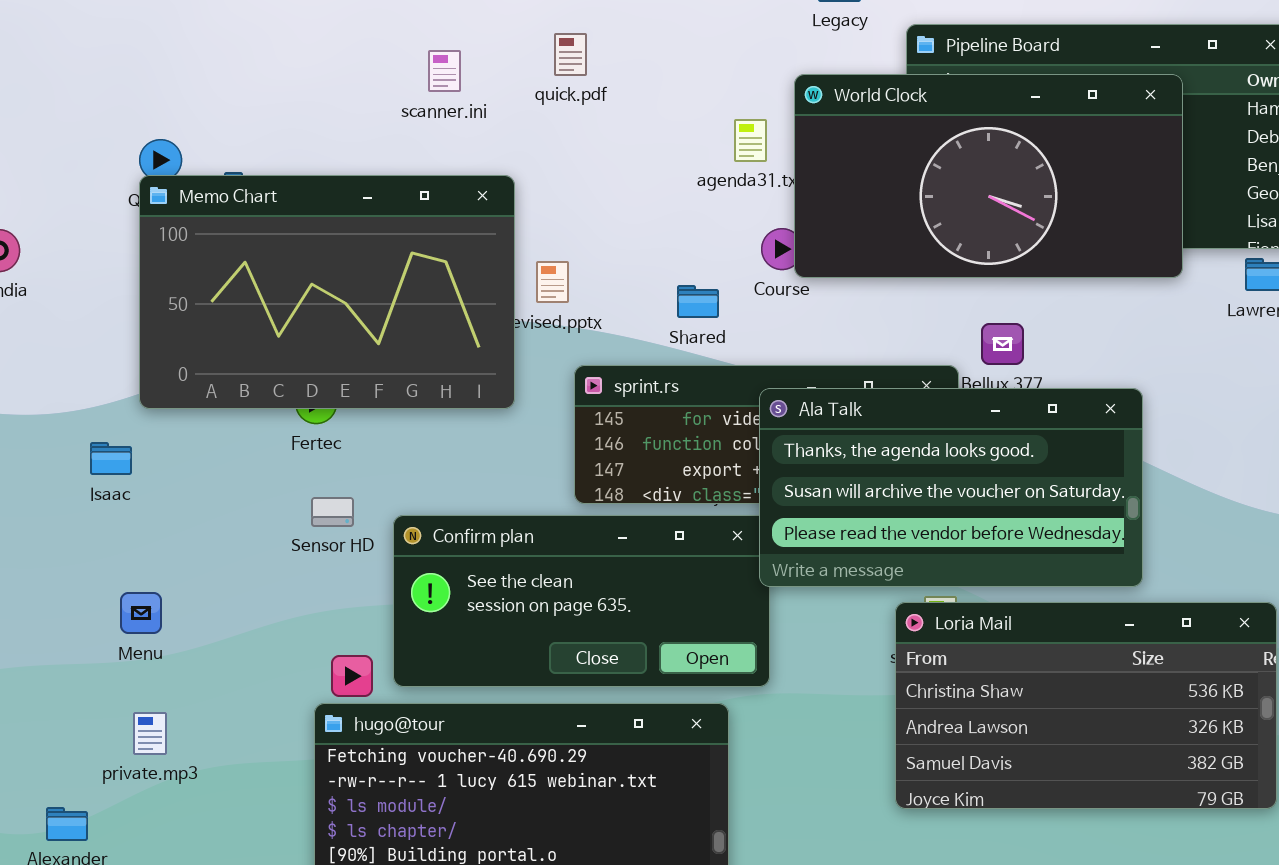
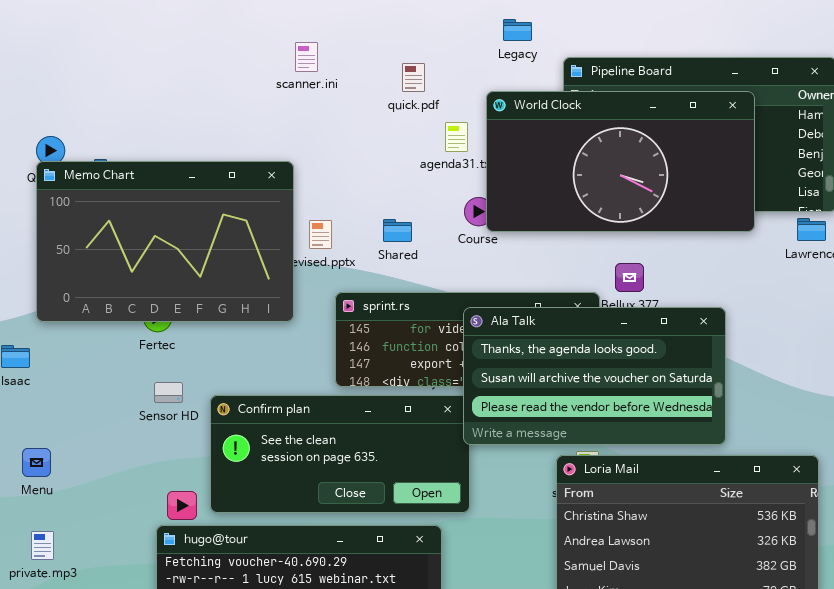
quick.pdf: [554,33,587,76] -> [402,63,425,92], moved
scanner.ini: [428,50,461,92] -> [295,42,318,72], moved
Shared: [677,285,719,318] -> [383,219,412,242], moved

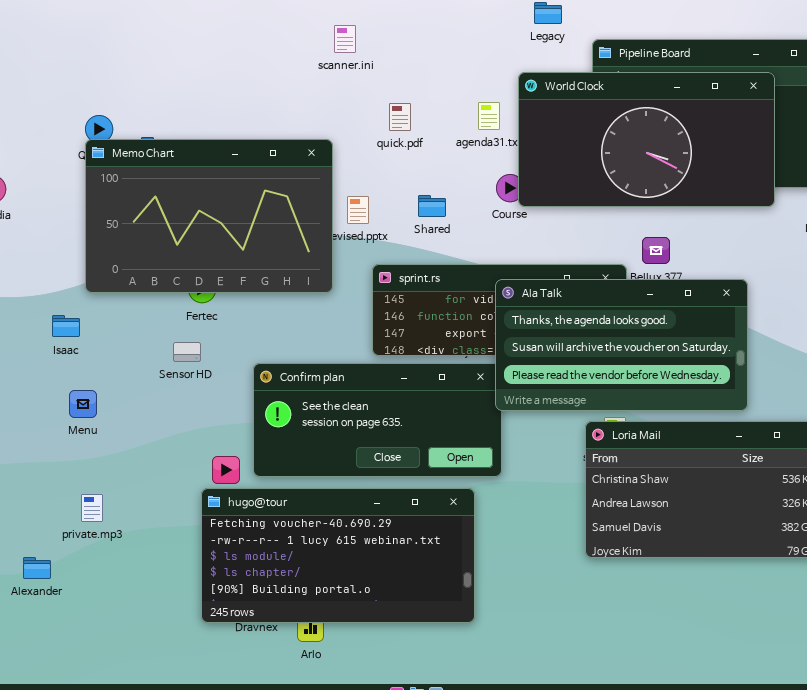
quick.pdf: [402,63,425,92] -> [389,103,411,131], moved
Sensor HD: [154,382,183,403] -> [173,342,201,362], moved
Menu: [22,448,51,477] -> [69,390,97,418], moved

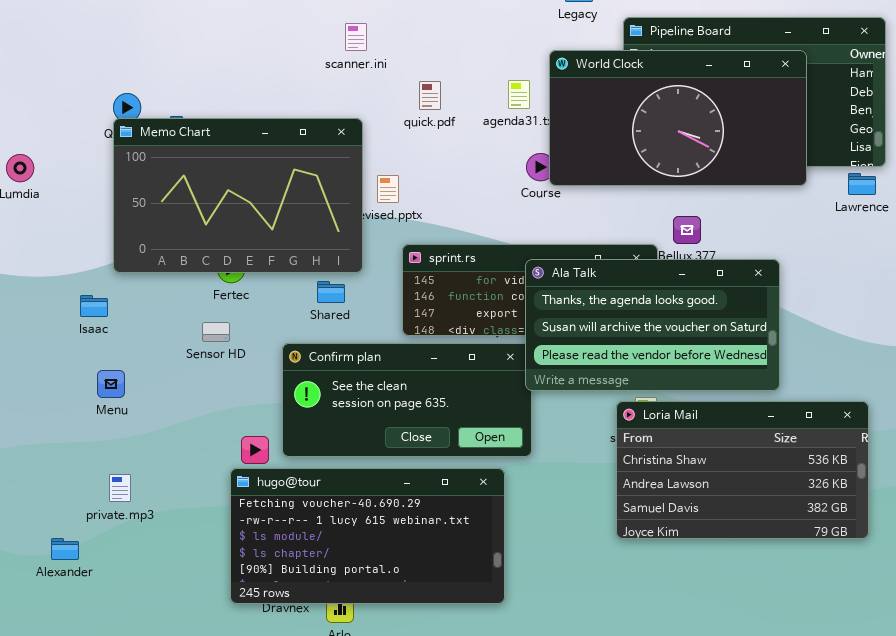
scanner.ini: [334,25,356,53] -> [345,23,367,51], moved
Shared: [418,195,446,217] -> [317,281,345,303], moved

